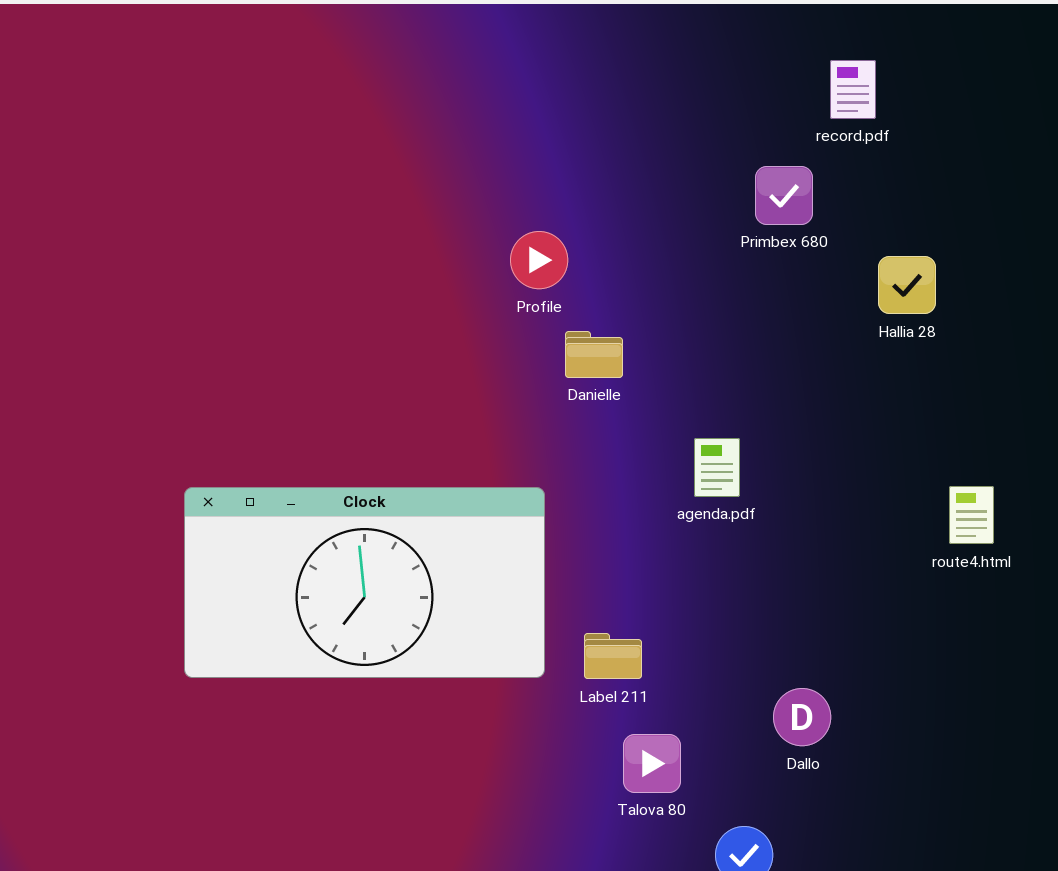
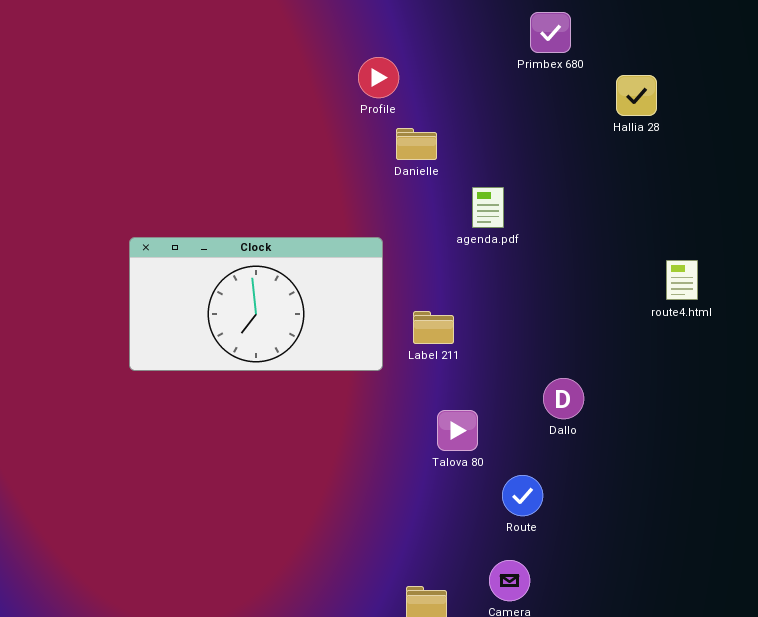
agenda.pdf: [694,438,740,497] -> [472,187,504,228], moved
route4.html: [949,486,994,544] -> [666,260,698,300], moved
Label 211: [584,633,642,679] -> [413,311,454,344], moved

